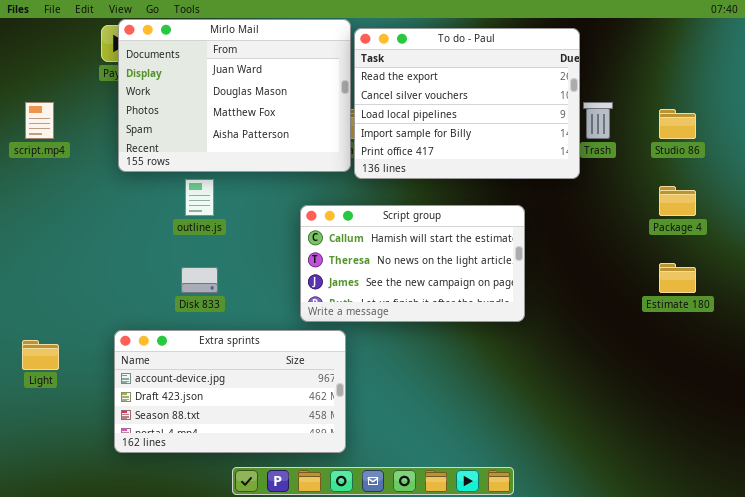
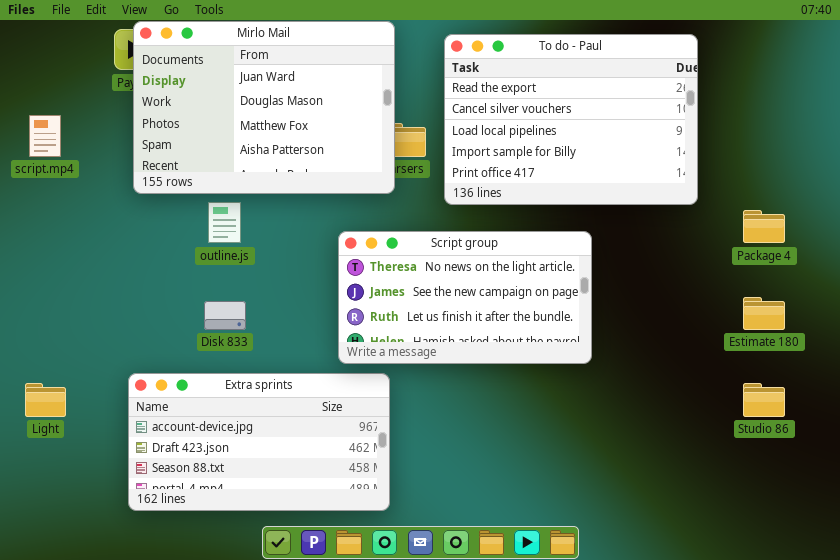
To do - Paul: [354,28,580,179] -> [444,34,698,205], moved
Studio 86: [659,109,696,139] -> [743,383,785,417], moved
Script group: [300,205,525,322] -> [338,231,592,364], scrolled down 1 row

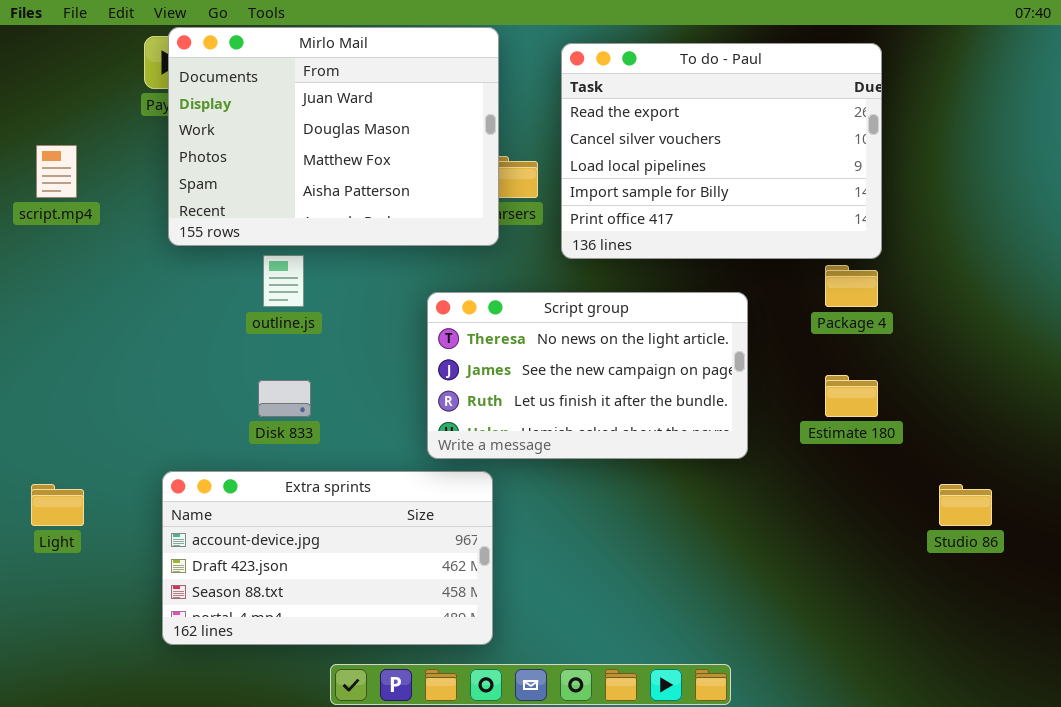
Package 4: [743,210,785,243] -> [825,265,878,307], moved
Estimate 180: [743,297,785,330] -> [825,375,878,417], moved

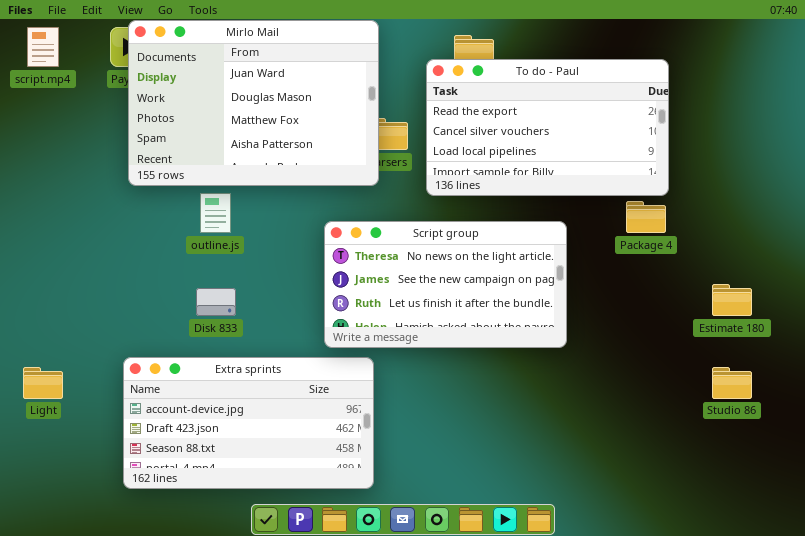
To do - Paul: [561,43,882,259] -> [426,59,669,196], resized
script.mp4: [36,145,77,198] -> [27,27,59,67], moved
Estimate 180: [825,375,878,417] -> [712,284,752,316], moved

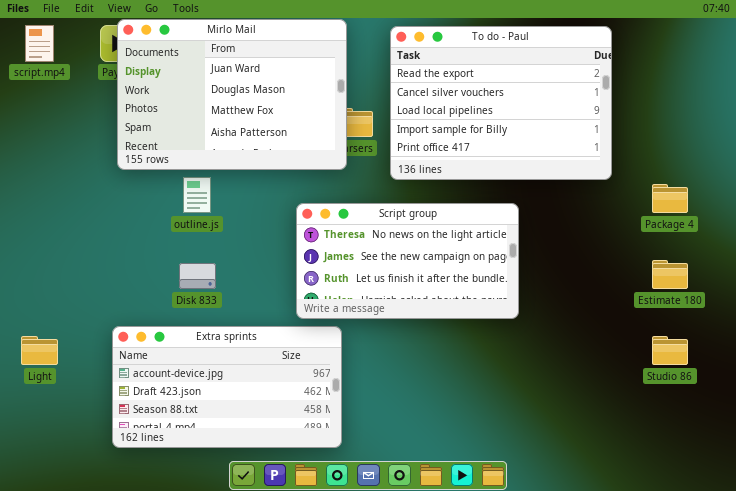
To do - Paul: [426,59,669,196] -> [390,26,612,180], resized
Package 4: [626,201,666,233] -> [652,184,688,213], moved

